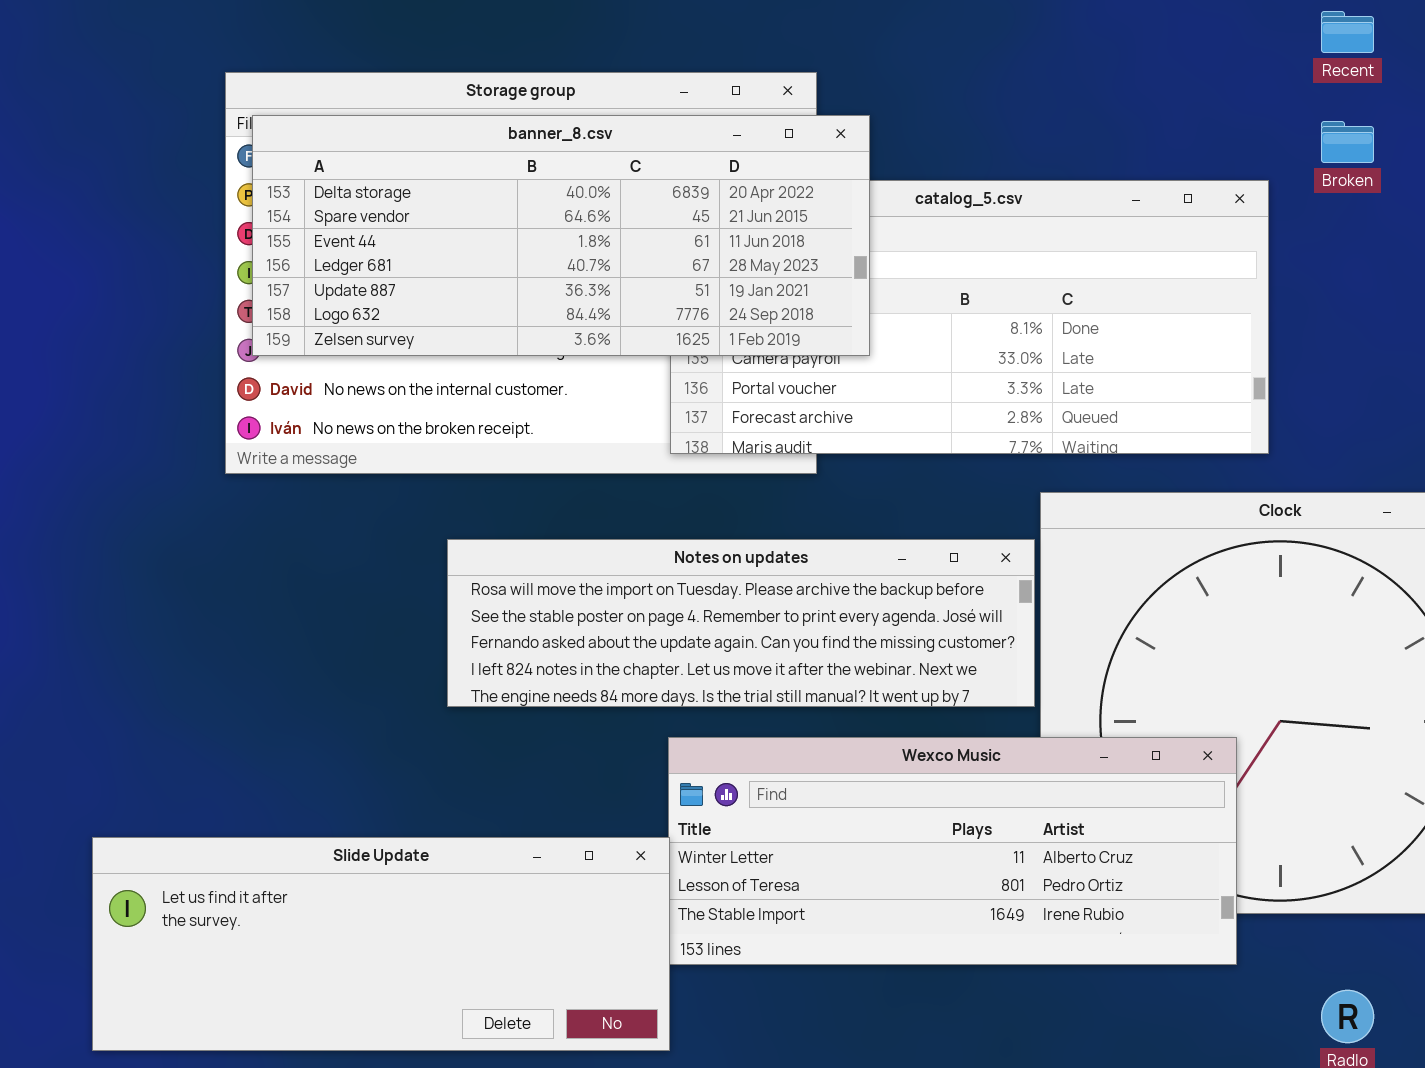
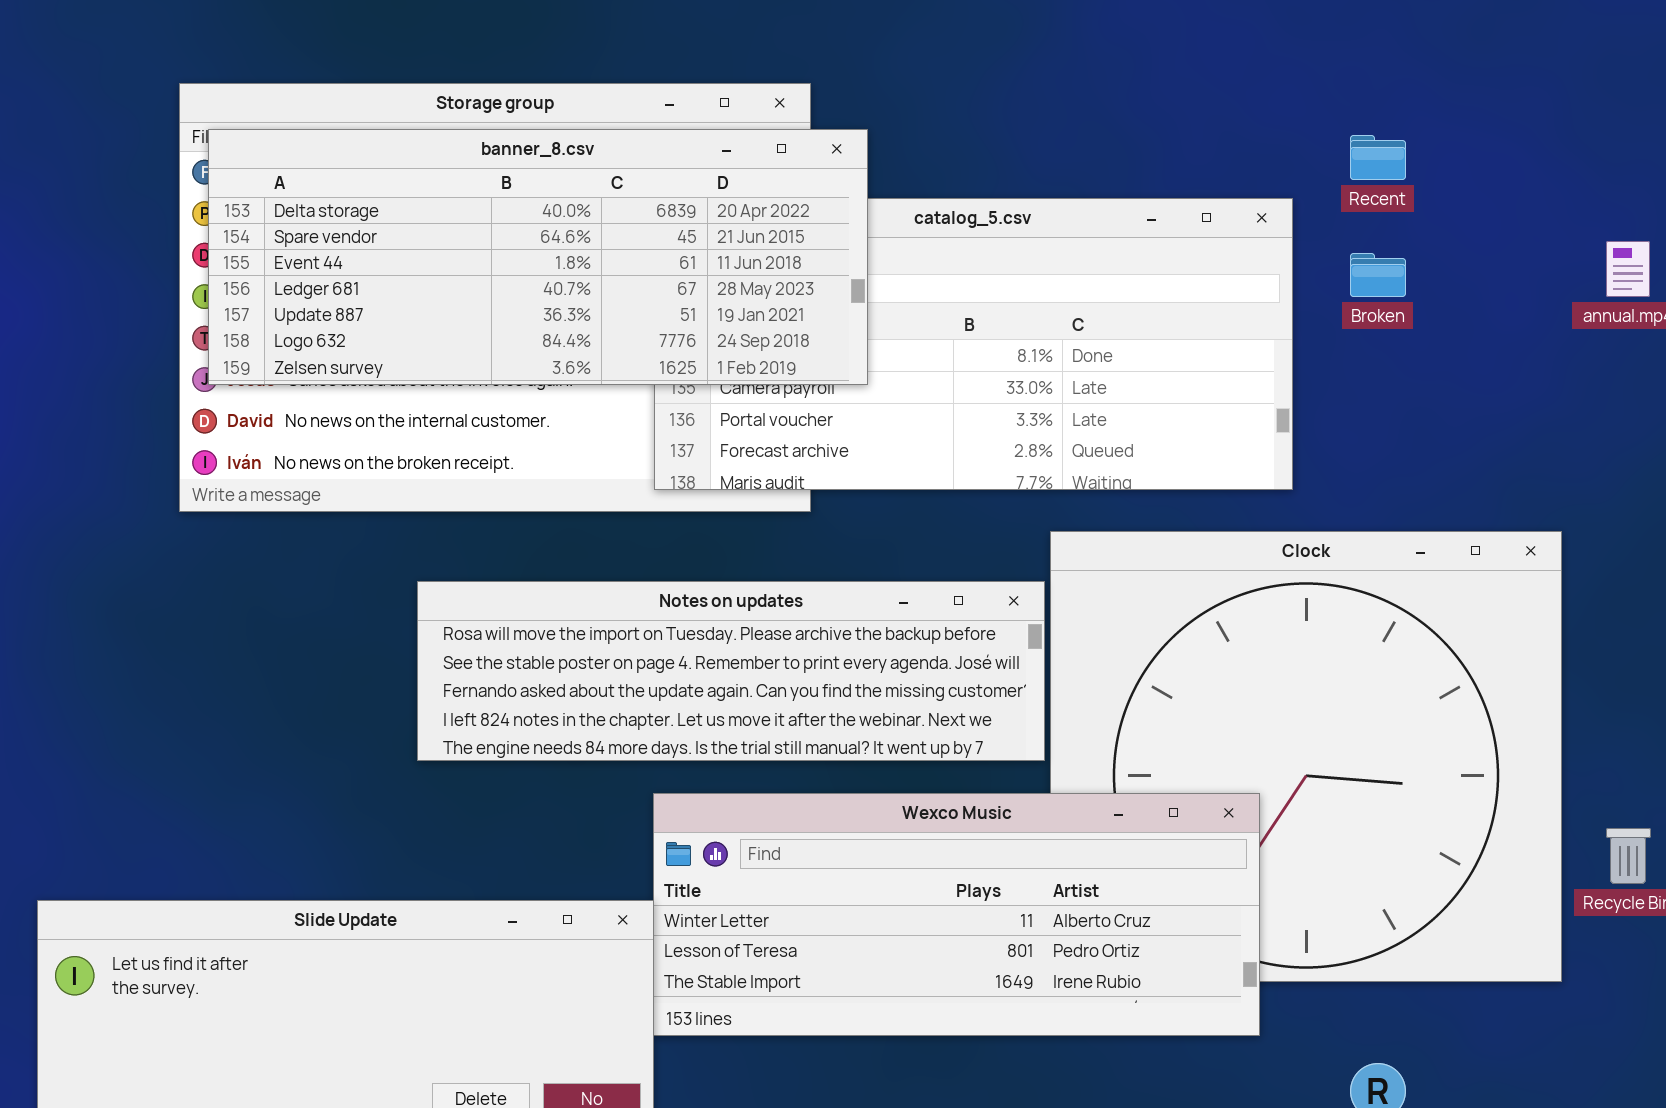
Recent: [1321,11,1374,53] -> [1350,135,1406,180], moved
Broken: [1321,121,1374,163] -> [1350,253,1406,297], moved

